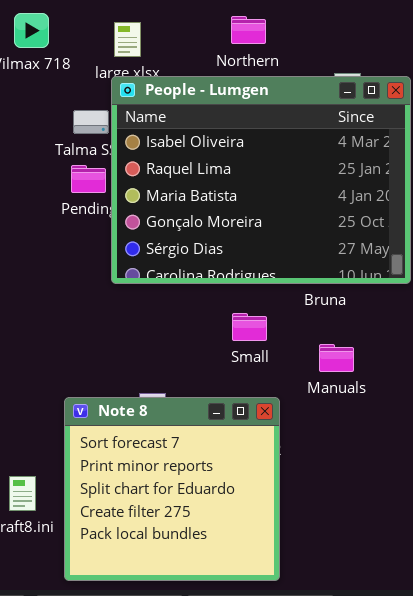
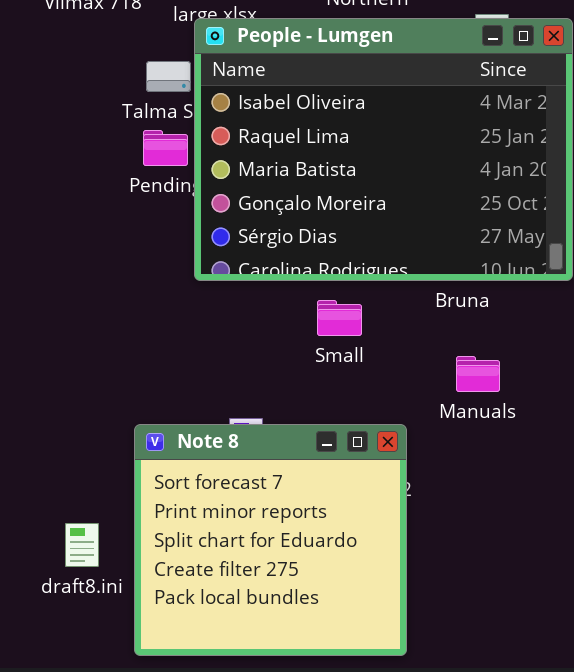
Small: [232,313,267,341] -> [317,300,362,336], moved

